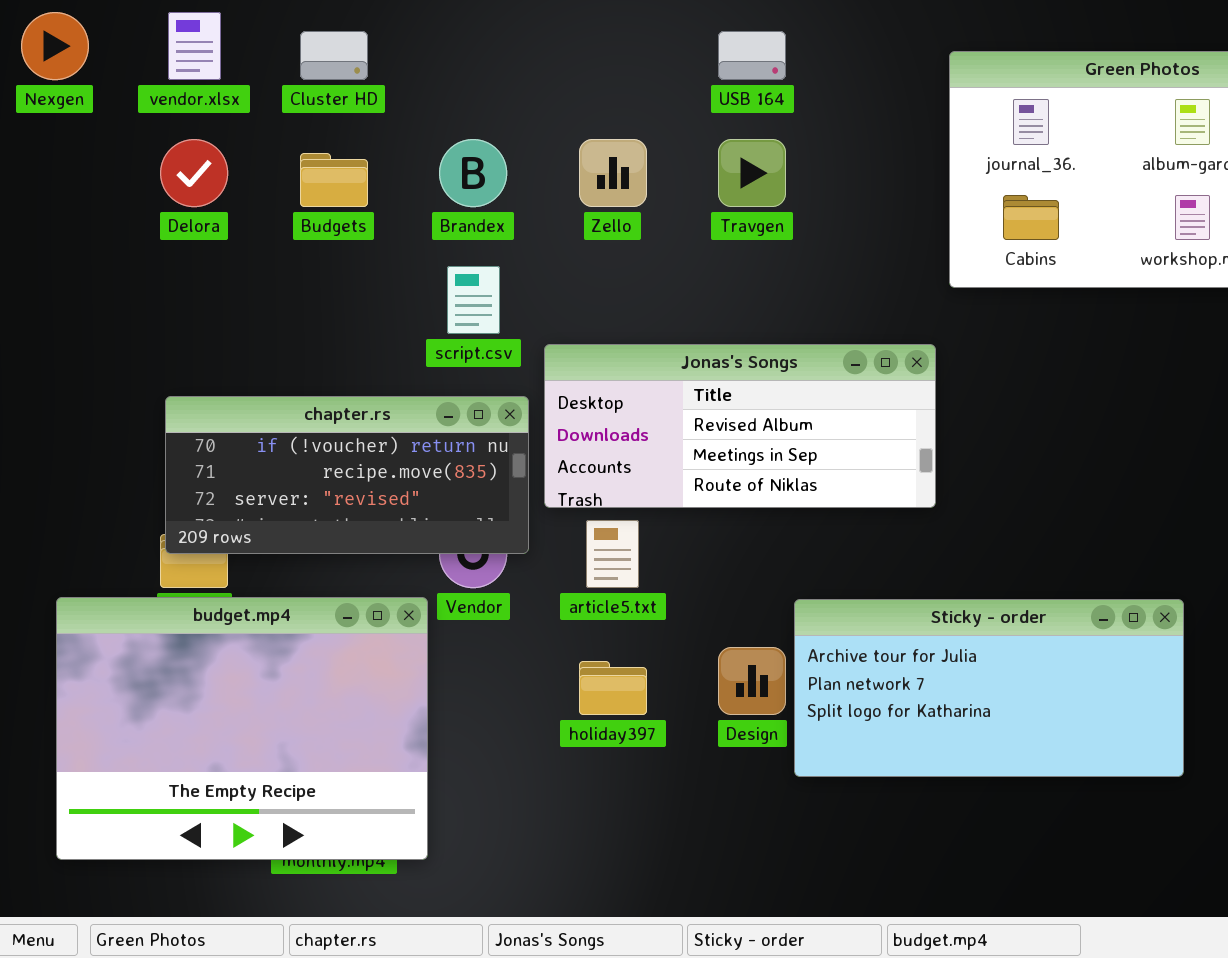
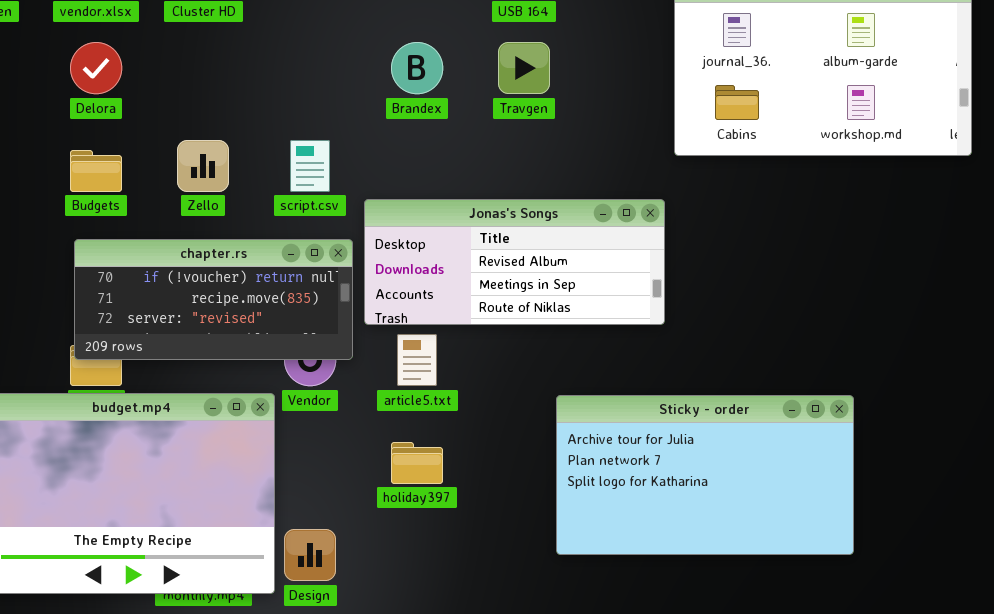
Brandex: [439,139,507,207] -> [391,42,443,94], moved
Zello: [579,139,647,207] -> [177,140,229,192], moved
Budgets: [300,153,368,207] -> [70,150,122,192], moved
Sticky - order: [794,599,1184,777] -> [556,395,854,555], resized
Design: [718,647,786,715] -> [284,529,336,581], moved

